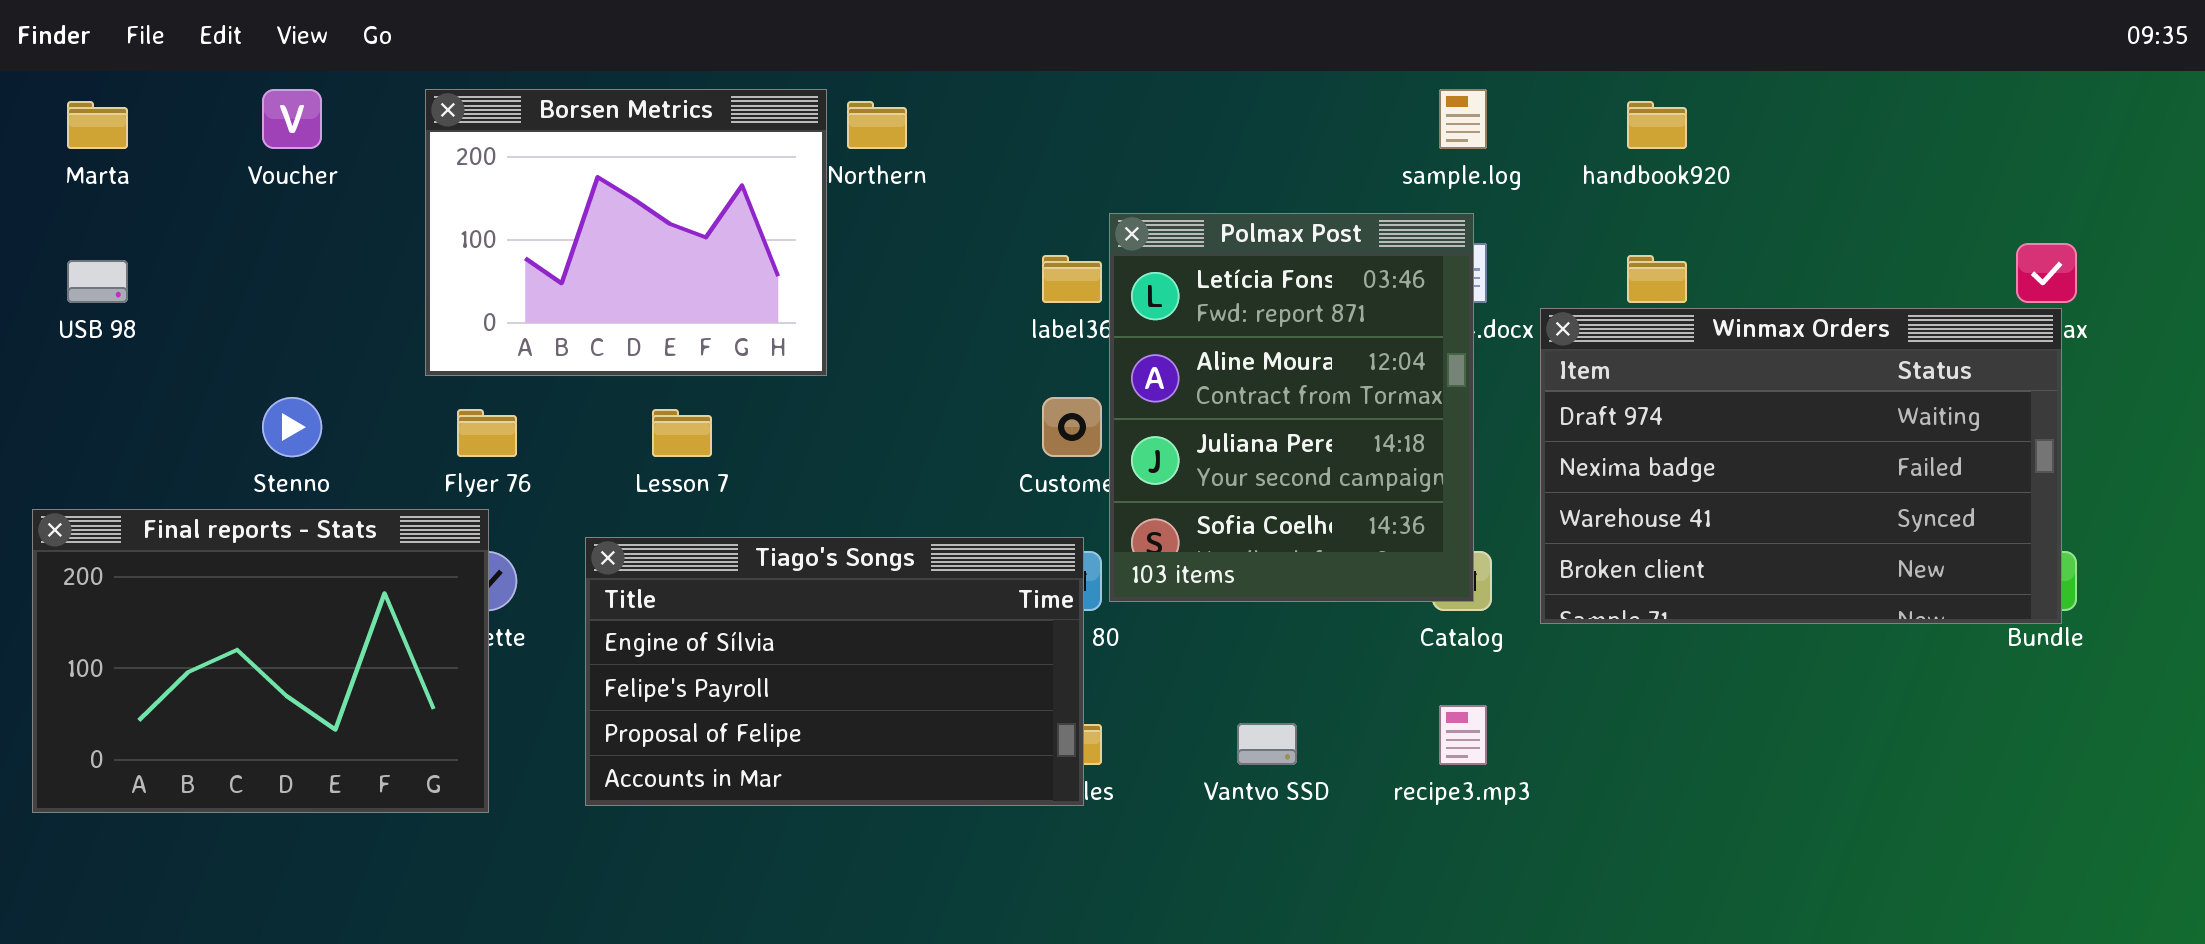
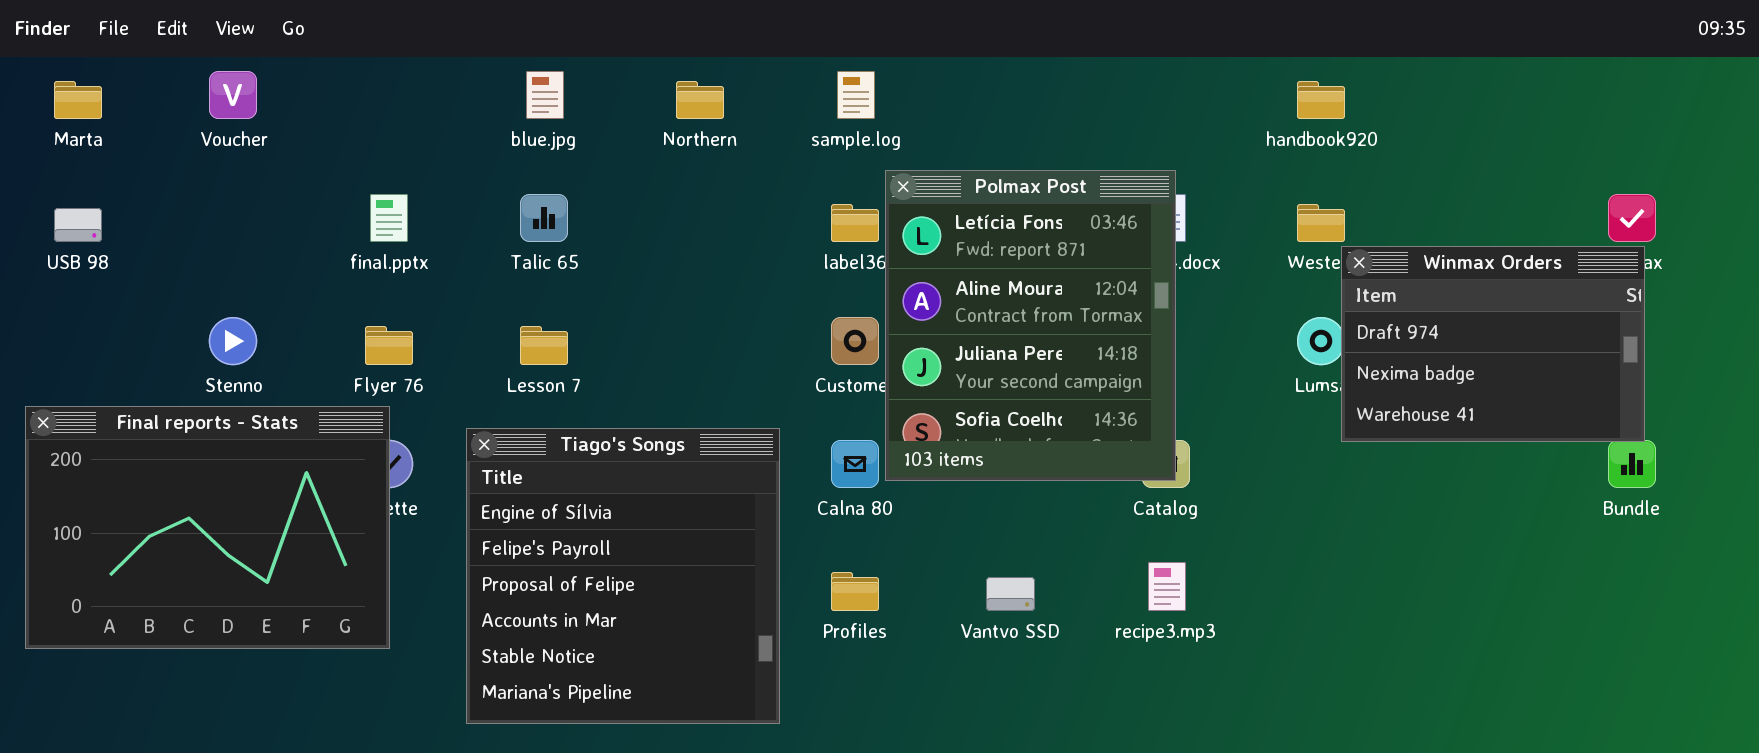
Borsen Metrics: [425,89,827,376] -> none, closed
sample.log: [1439,89,1487,149] -> [837,71,875,119], moved
Winmax Orders: [1540,308,2062,624] -> [1341,246,1645,442], resized
Tiago's Songs: [585,537,1084,806] -> [466,428,780,724], resized

